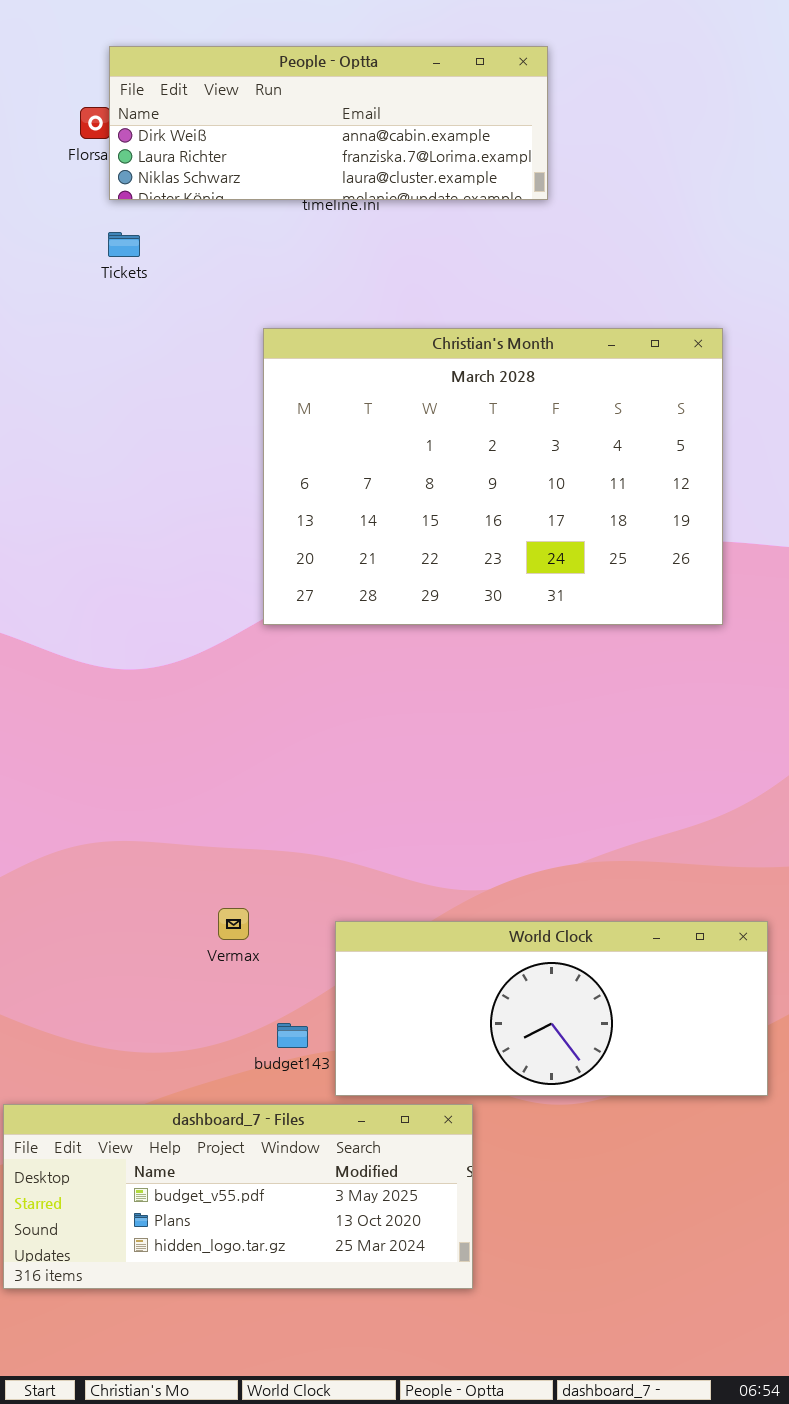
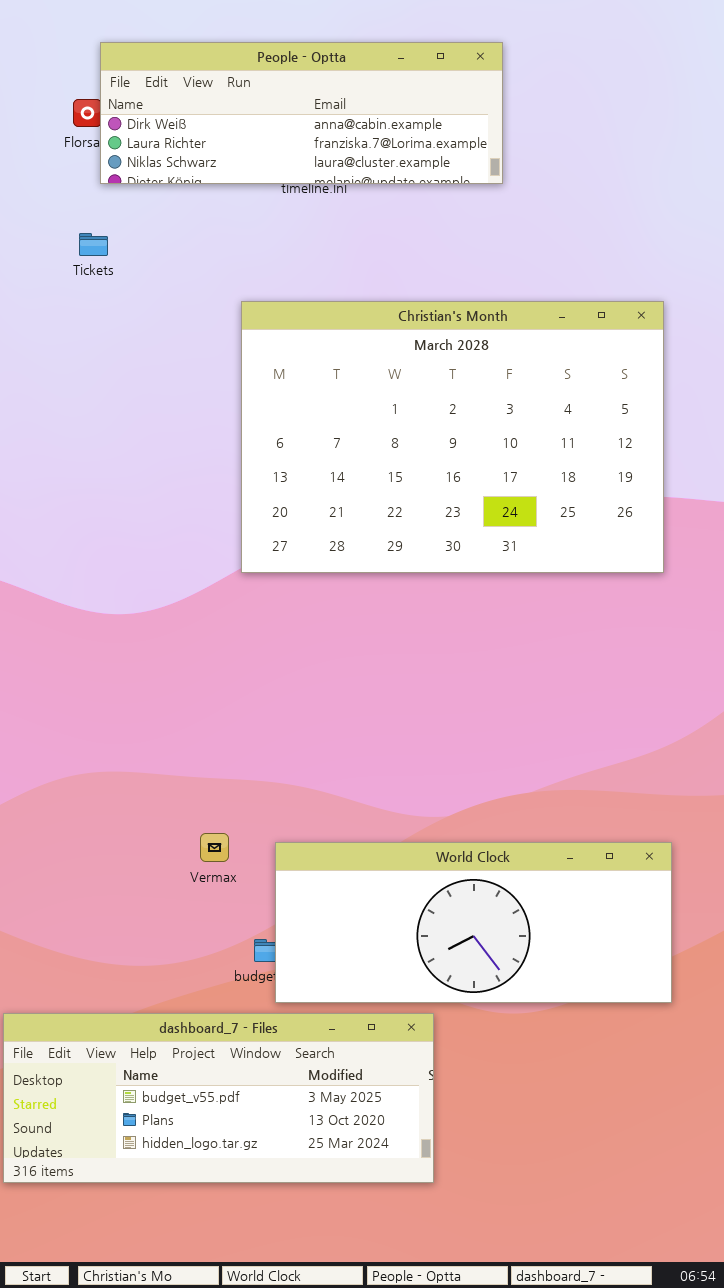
Tickets: [108,232,140,257] -> [79,233,108,256], moved
World Clock: [335,921,768,1096] -> [275,842,672,1003], moved

